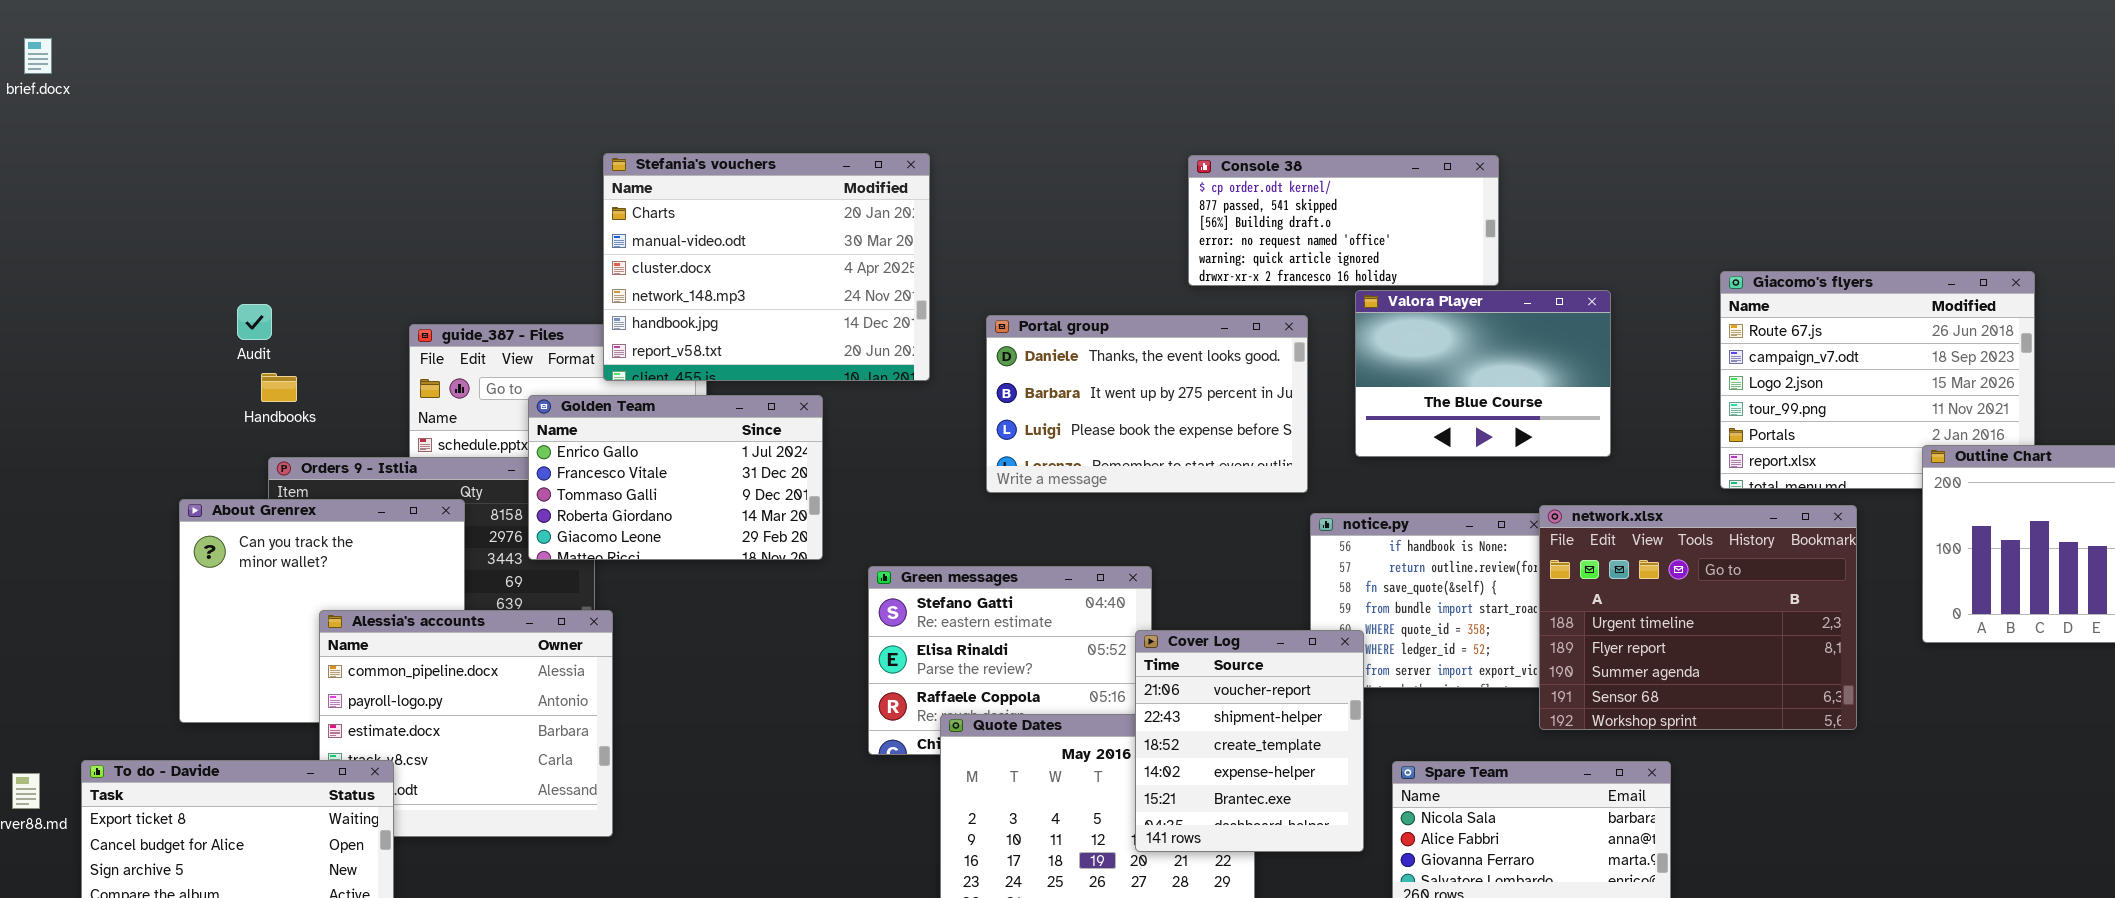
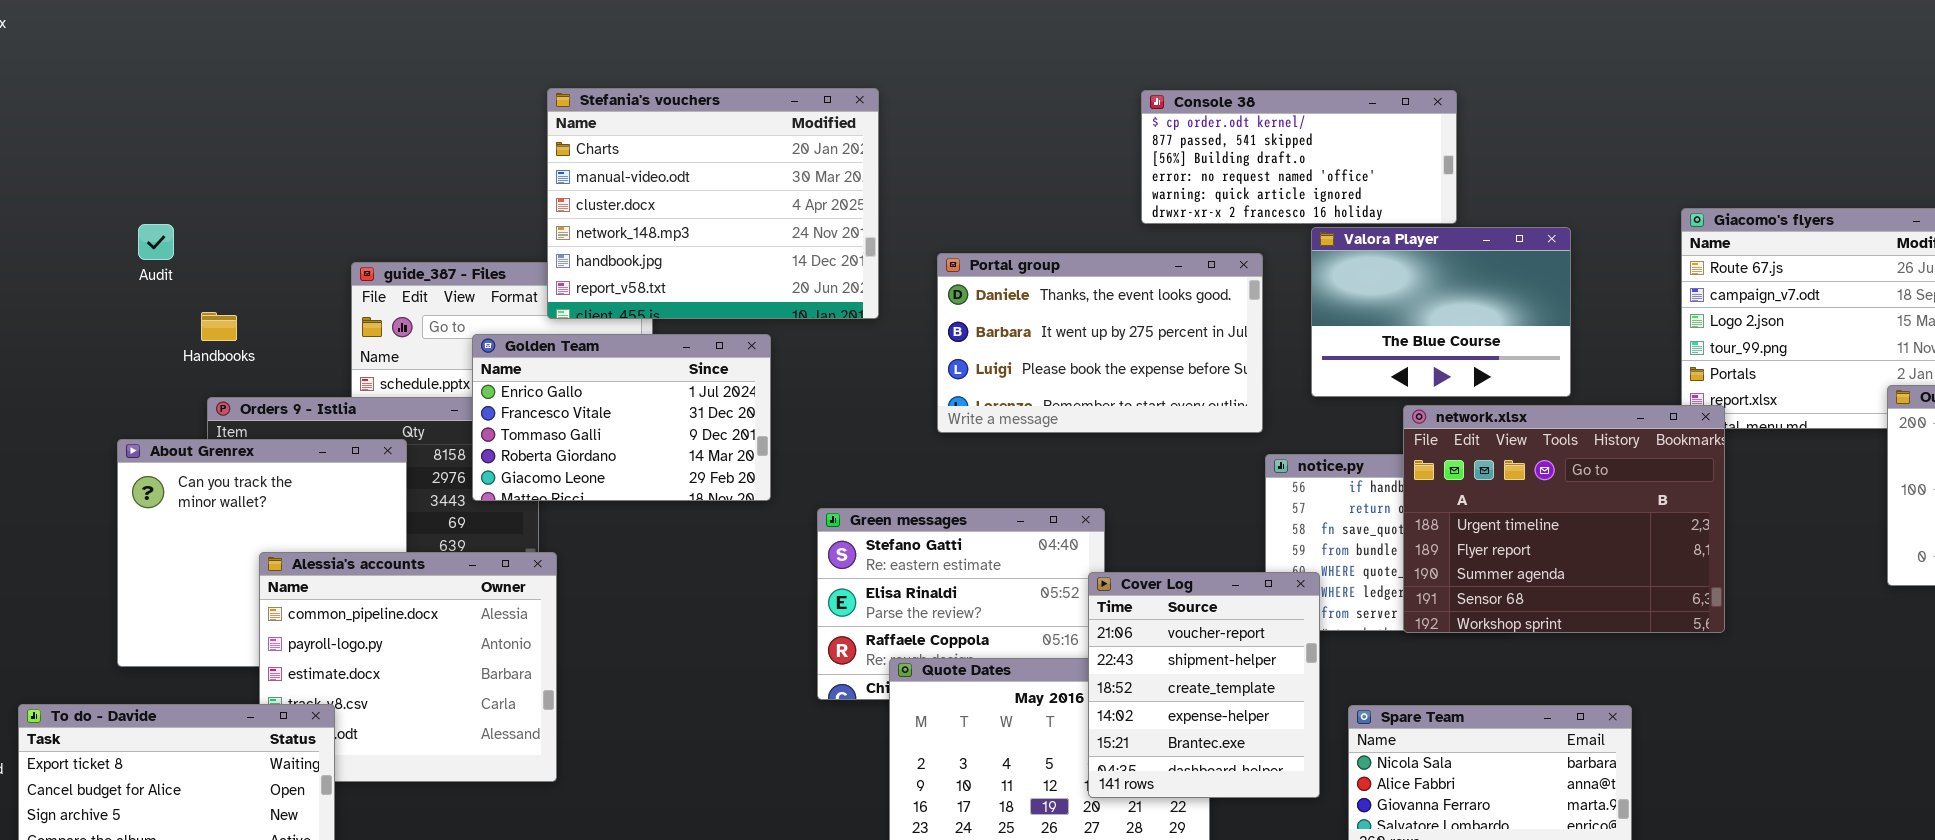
Audit: [237,304,272,340] -> [138,224,174,260], moved
network.xlsx: [1539,505,1857,730] -> [1403,405,1725,633], moved

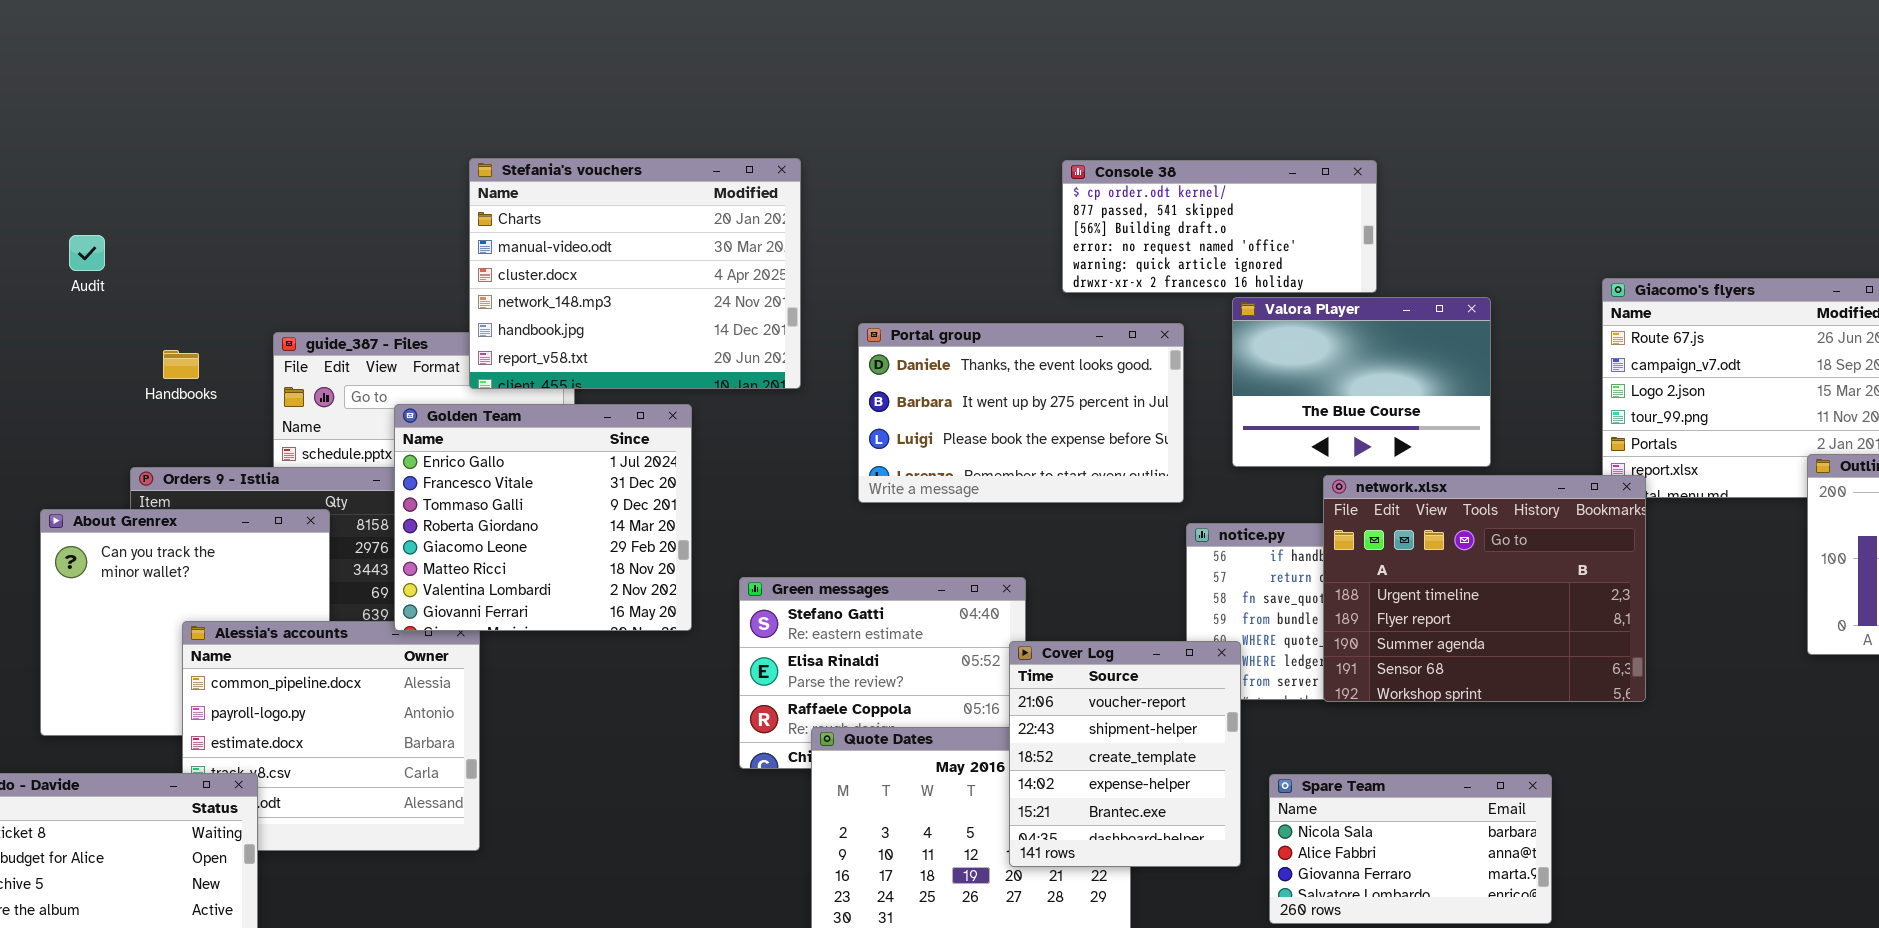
Audit: [138,224,174,260] -> [69,235,105,271], moved
Handbooks: [201,312,237,341] -> [163,350,199,379], moved
Golden Team: [472,334,771,501] -> [394,404,692,631], resized

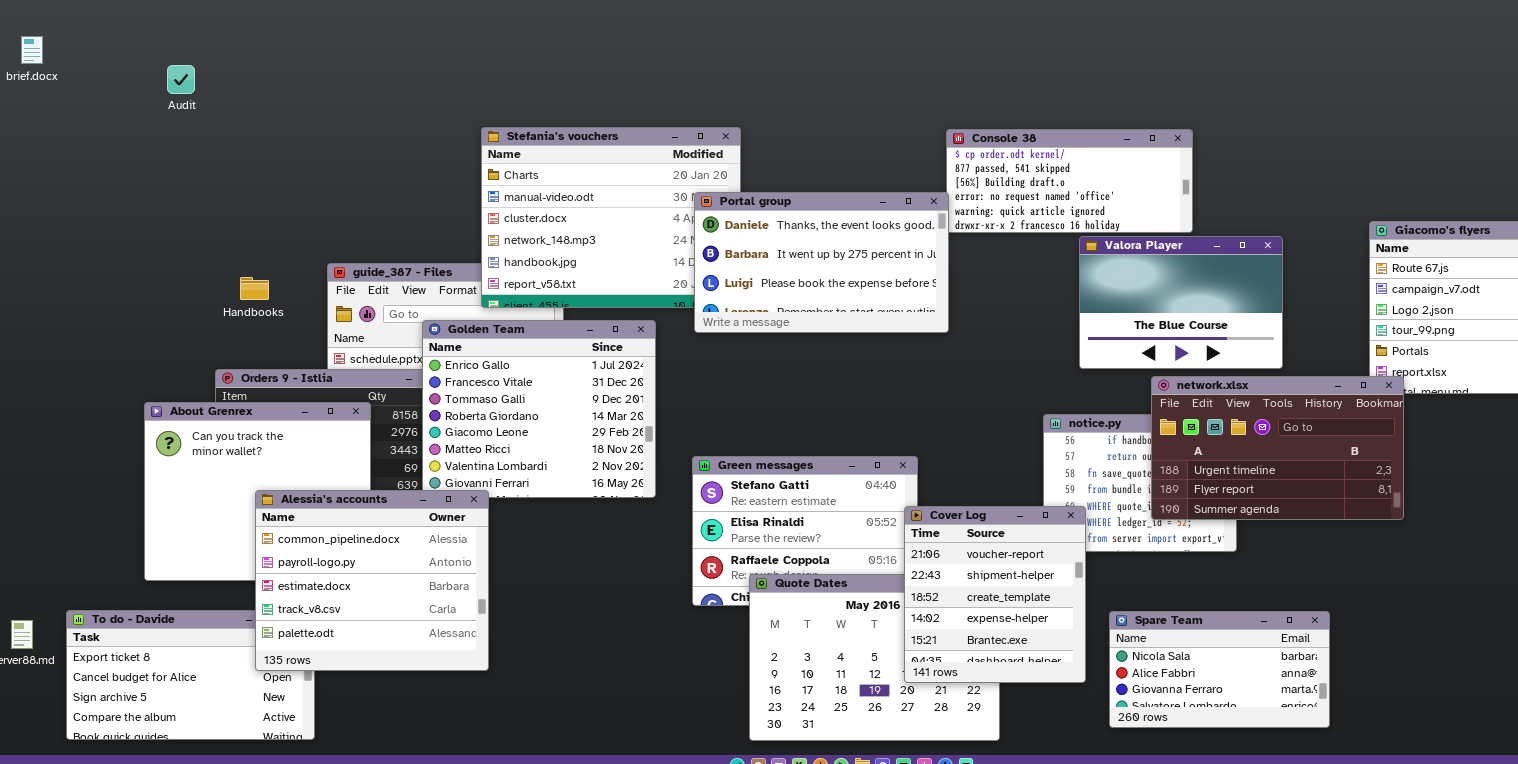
Audit: [69,235,105,271] -> [167,65,195,94], moved
Portal group: [858,323,1184,503] -> [694,192,949,333], moved
network.xlsx: [1323,475,1646,702] -> [1151,376,1404,520], resized
Alessia's accounts: [182,621,480,851] -> [255,490,489,671], raised

